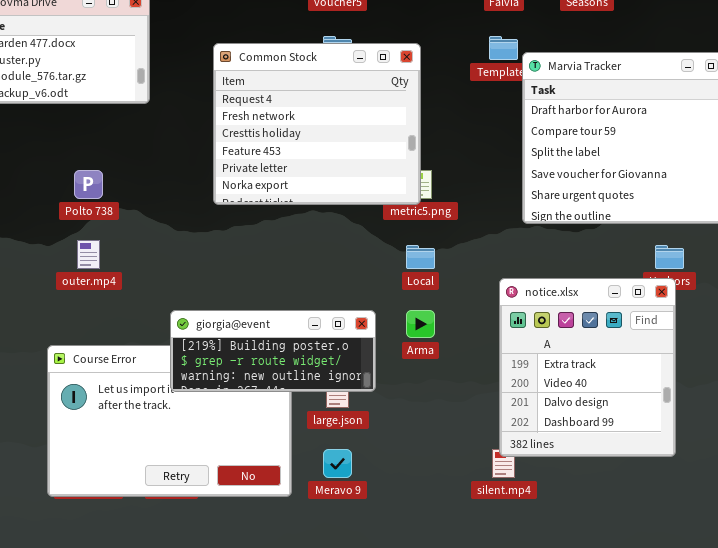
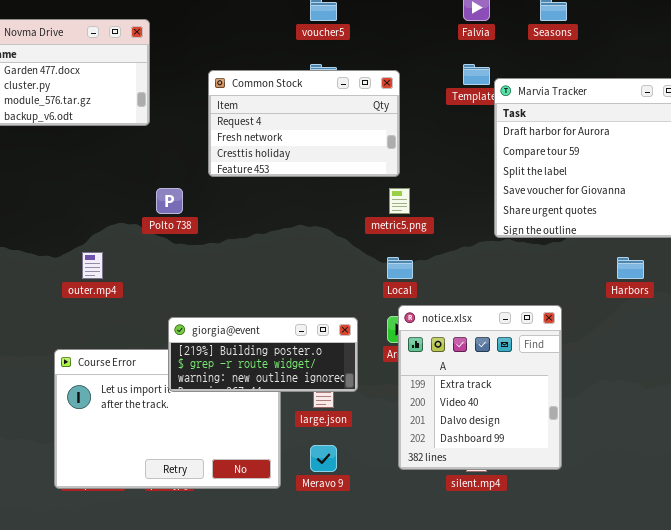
Common Stock: [213,43,421,205] -> [208,70,400,177], resized
Polto 738: [74,170,103,199] -> [156,188,183,214], moved
notice.xlsx: [499,278,676,457] -> [398,305,562,470], moved

